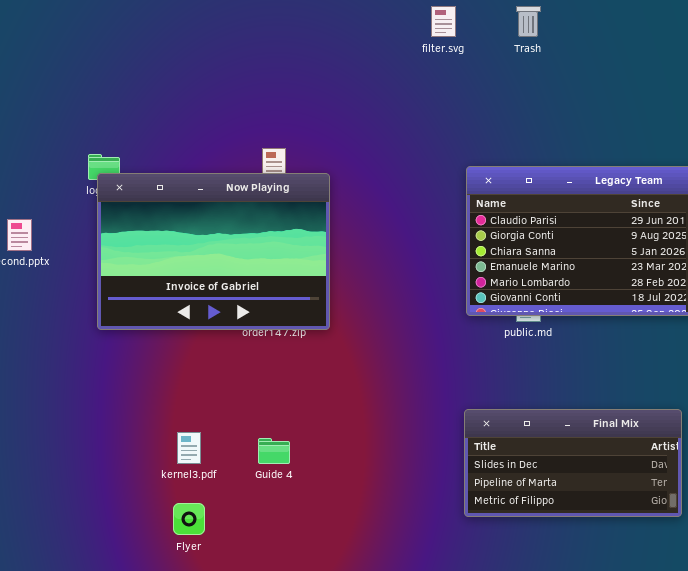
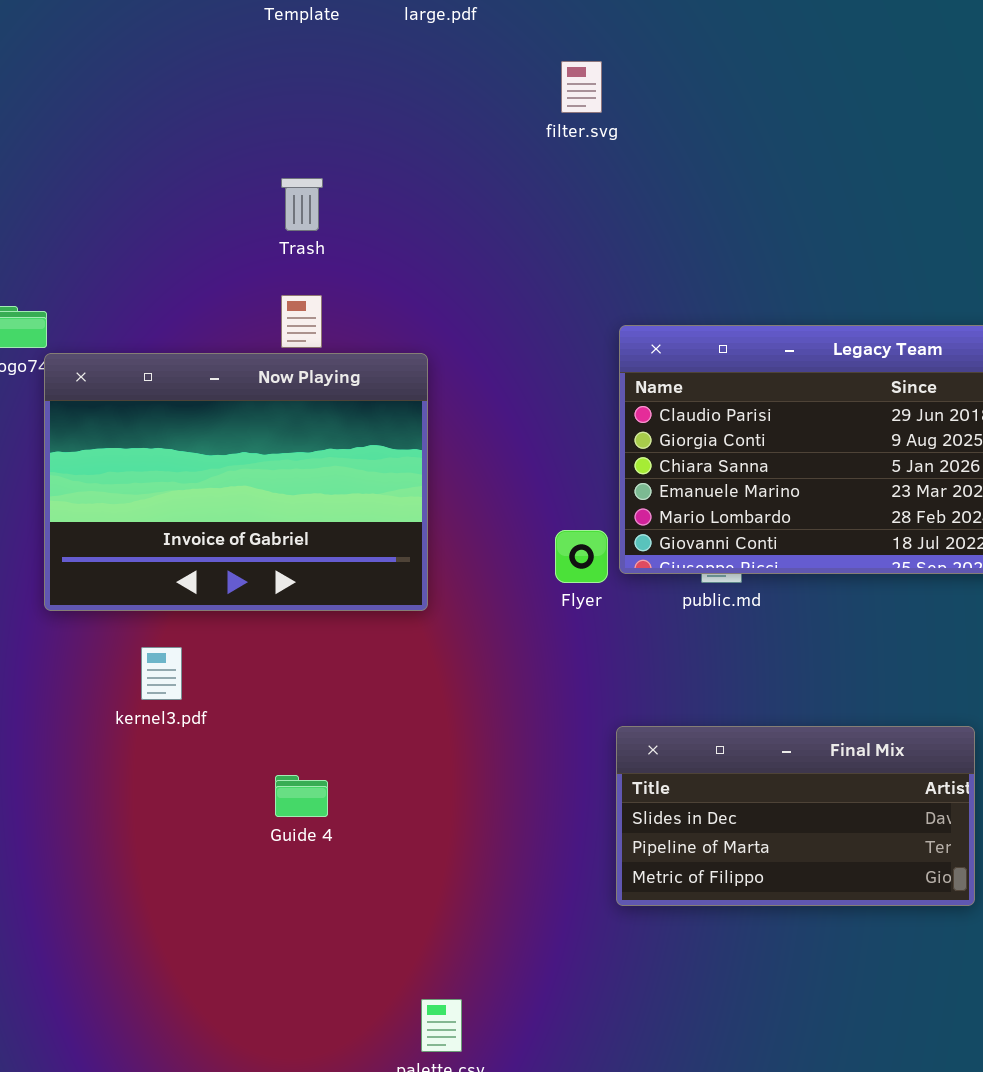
Trash: [516,6,541,37] -> [281,178,323,231], moved
Now Playing: [97,173,330,330] -> [44,353,428,611], moved
kernel3.pdf: [177,432,201,464] -> [141,647,182,700], moved
Flyer: [173,503,205,535] -> [555,530,608,583], moved

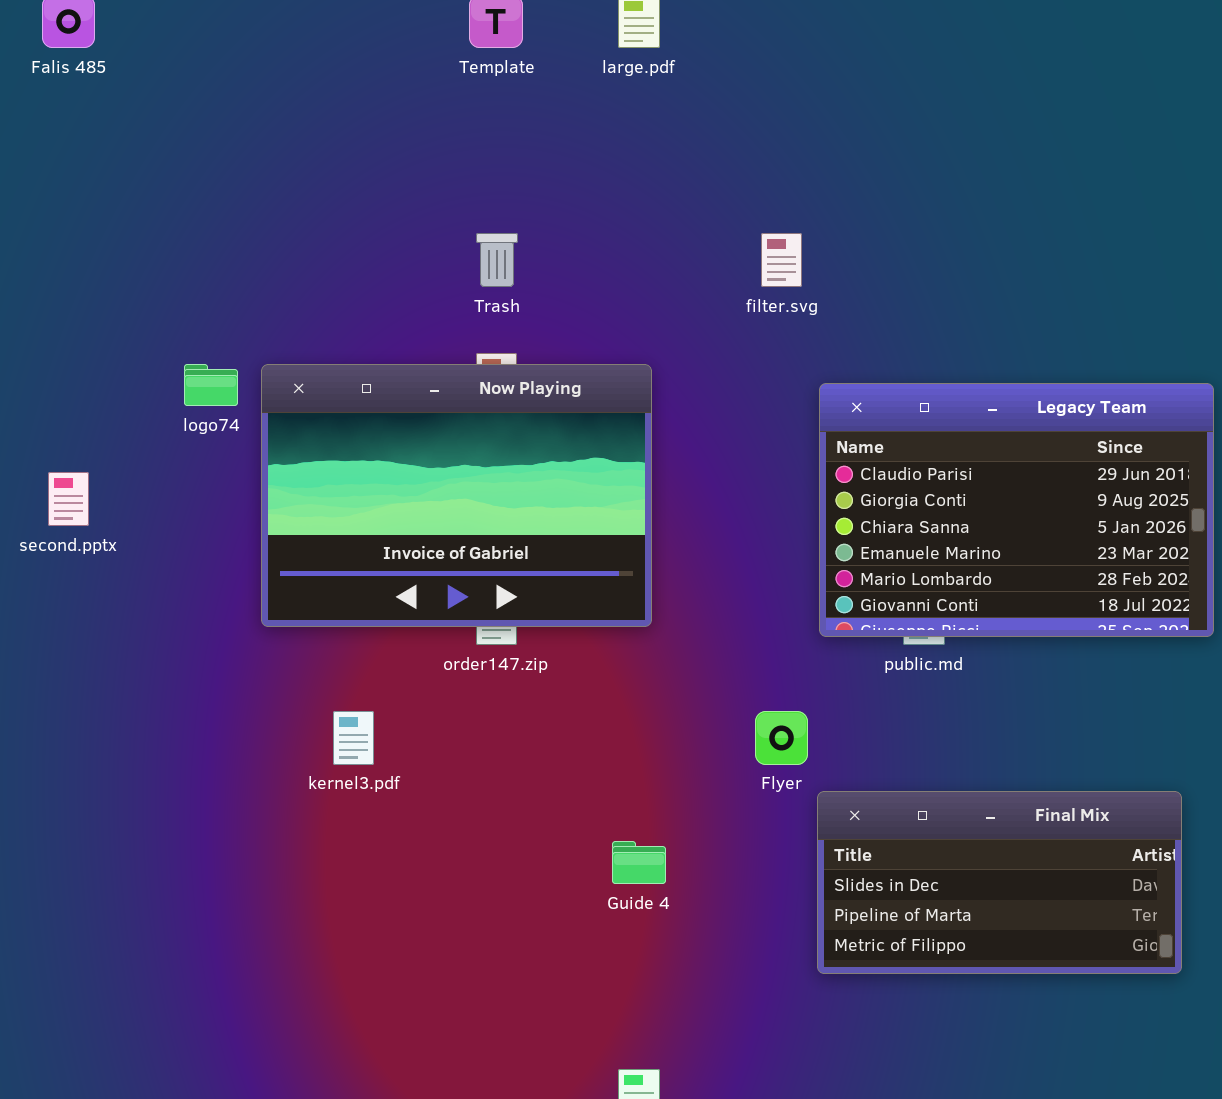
filter.svg: [561,61,602,113] -> [761,233,802,287], moved
Now Playing: [44,353,428,611] -> [261,364,652,627], moved
Flyer: [555,530,608,583] -> [755,711,808,765], moved
Guide 4: [275,775,328,817] -> [612,841,666,884], moved

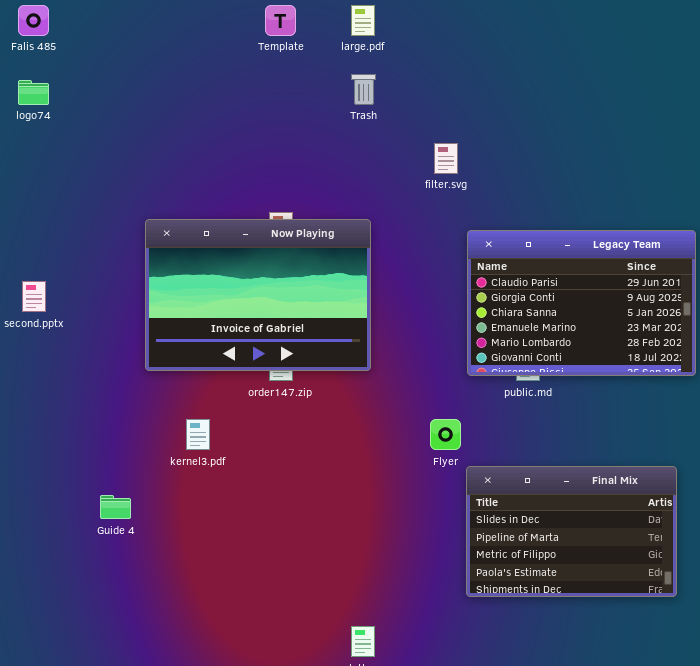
Trash: [476,233,518,287] -> [351,74,376,105], moved
logo74: [184,364,238,406] -> [18,80,49,105], moved
Final Mix: [817,791,1182,974] -> [466,466,677,597], resized
Guide 4: [612,841,666,884] -> [100,495,131,519], moved

